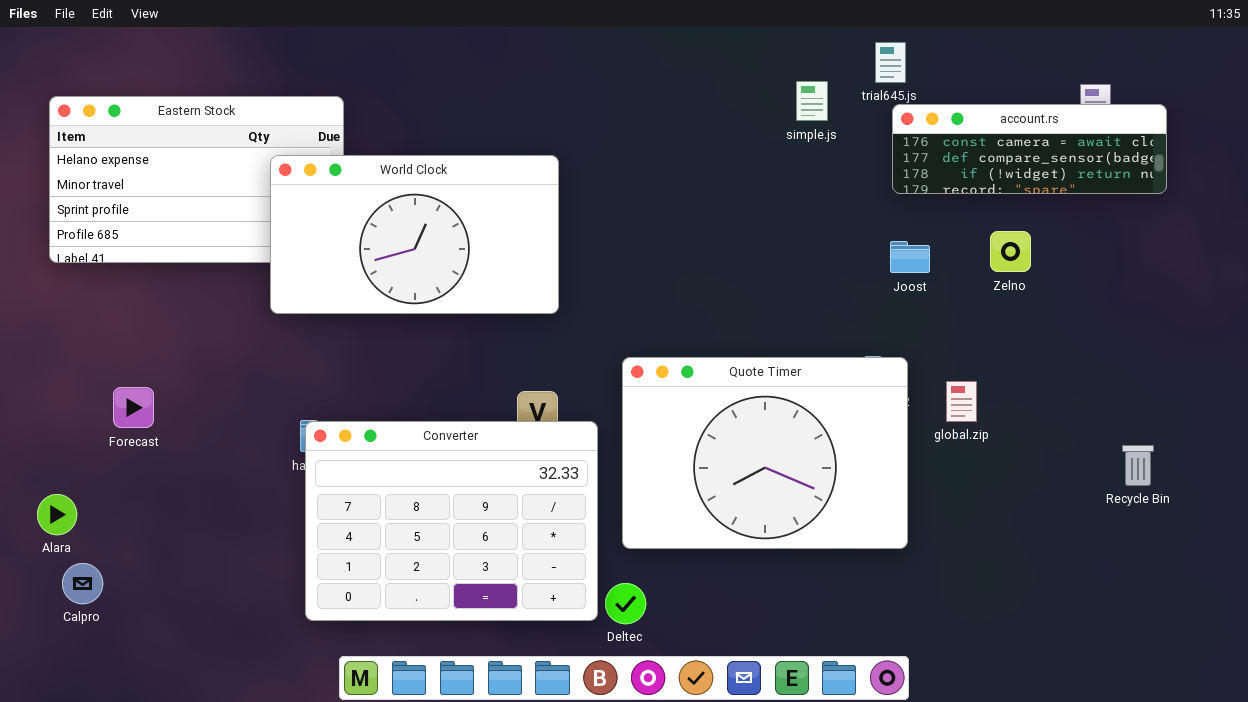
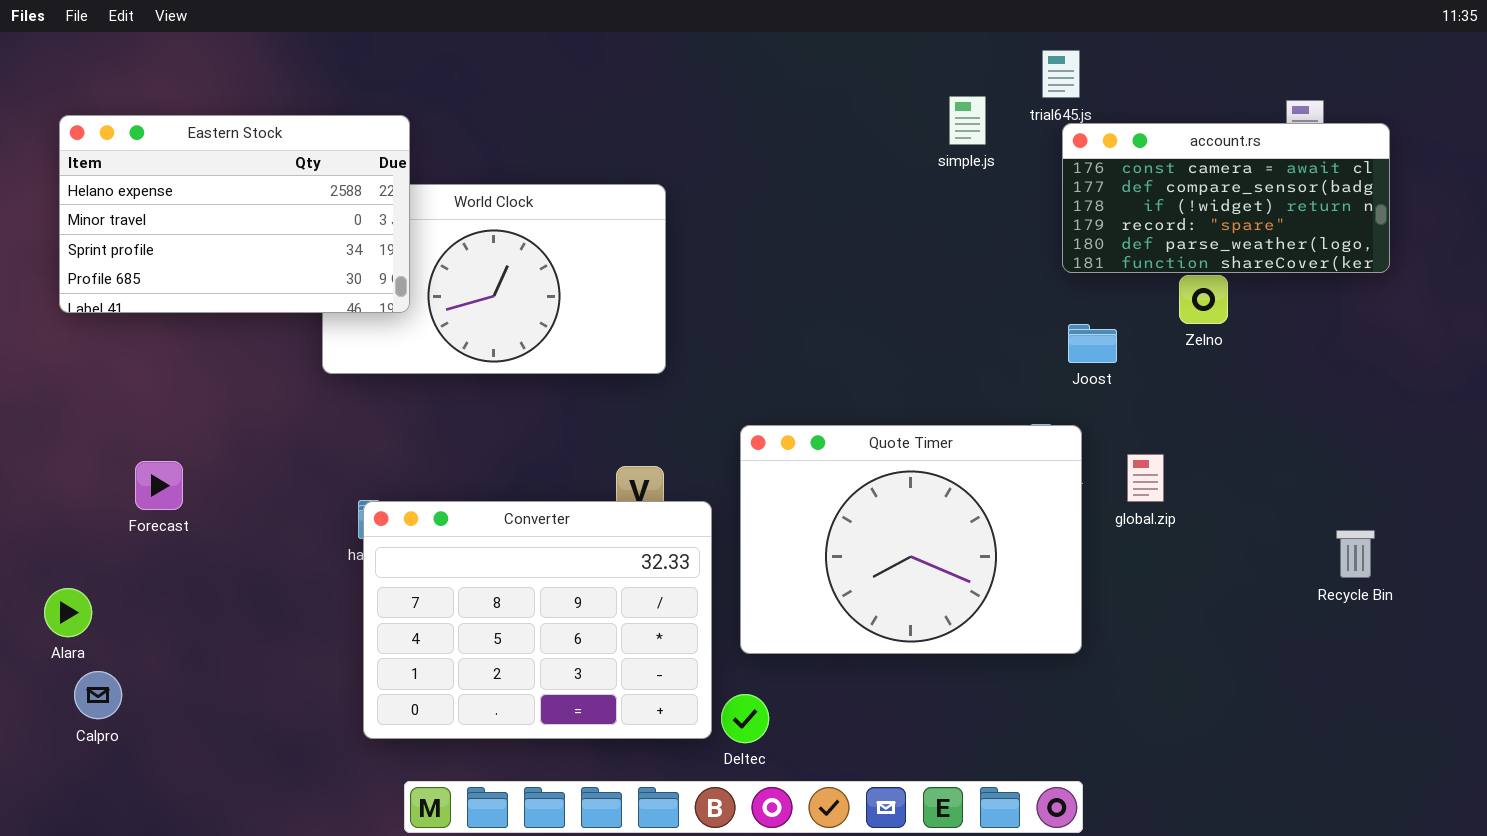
Eastern Stock: [49,96,344,263] -> [59,115,410,313], raised
account.rs: [892,104,1167,194] -> [1062,123,1390,273], resized
Joost: [890,241,930,273] -> [1068,324,1117,363], moved

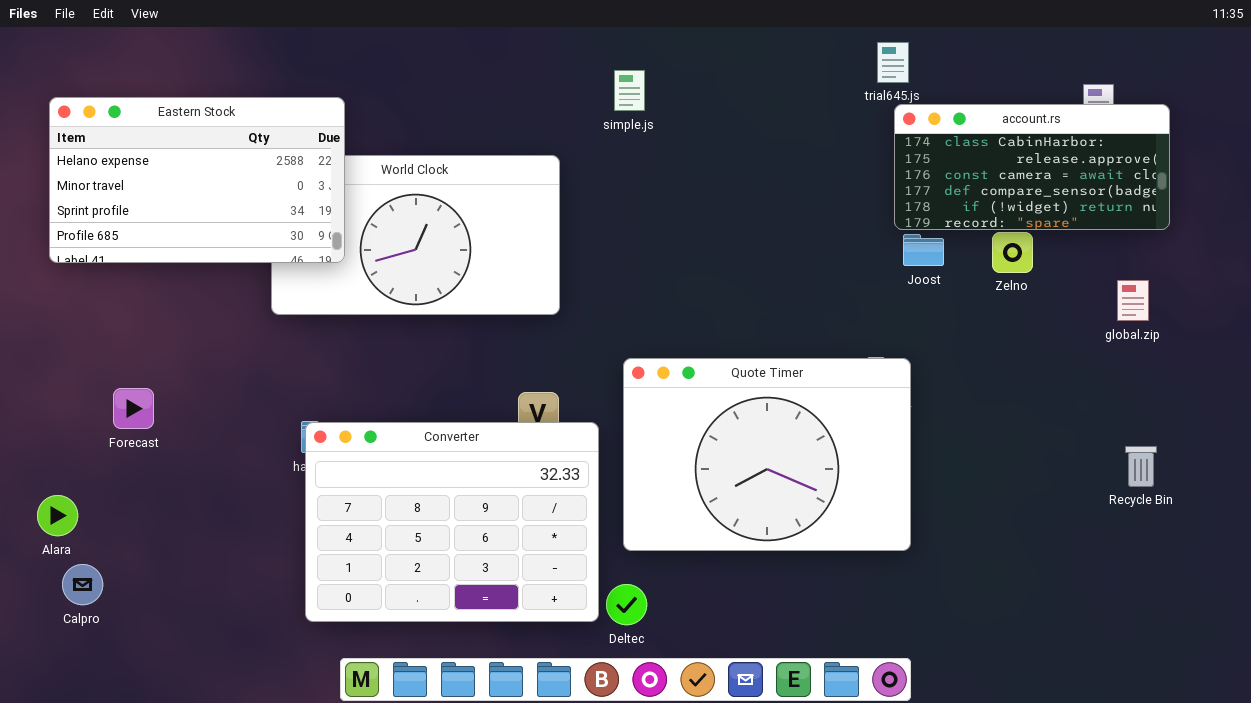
simple.js: [949,96,986,145] -> [614,70,645,111], moved
account.rs: [1062,123,1390,273] -> [894,104,1170,230], scrolled up 2 rows
Joost: [1068,324,1117,363] -> [903,234,944,266], moved
global.zip: [1127,454,1164,502] -> [1117,280,1149,321], moved

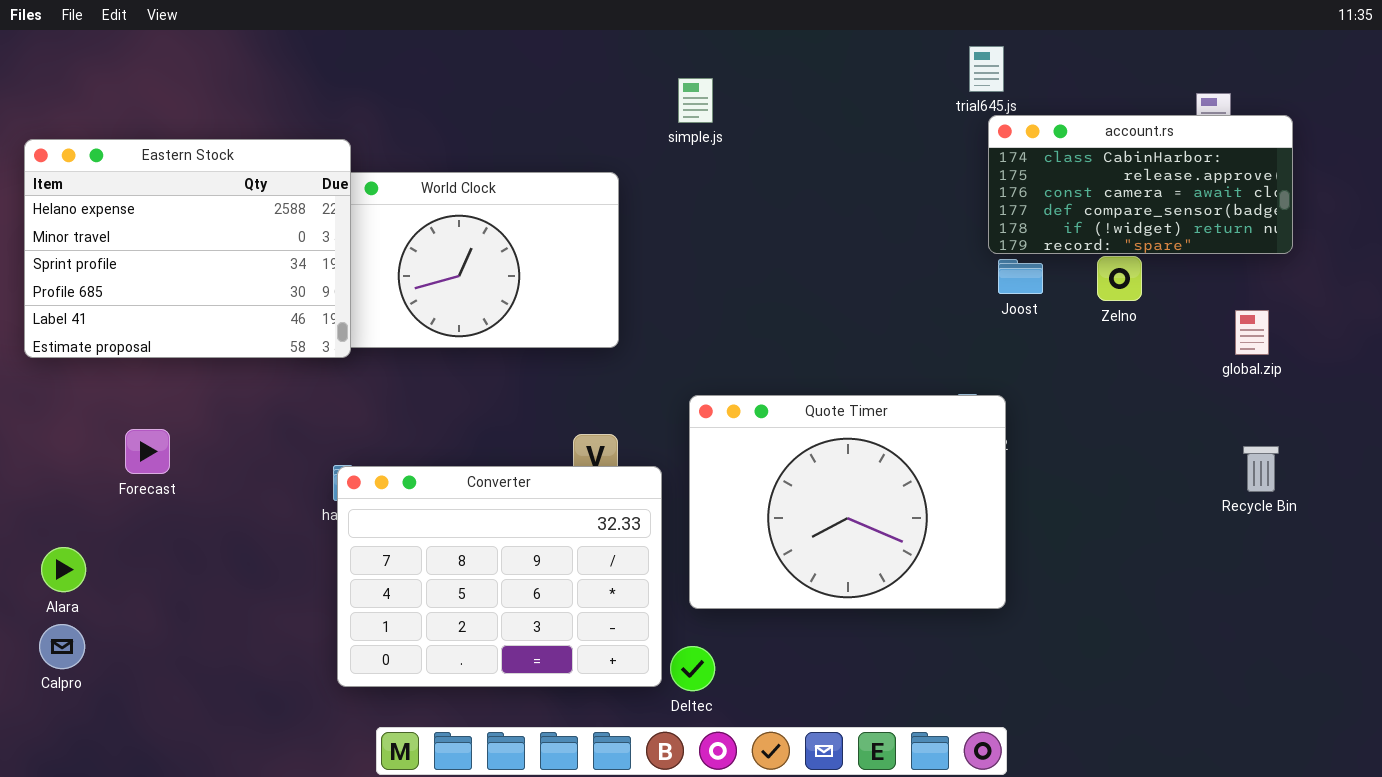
Eastern Stock: [49,97,345,263] -> [24,139,351,358], moved, resized
Recycle Bin: [1125,446,1157,487] -> [1243,446,1279,492], moved
Calpro: [62,564,103,605] -> [39,624,85,669], moved

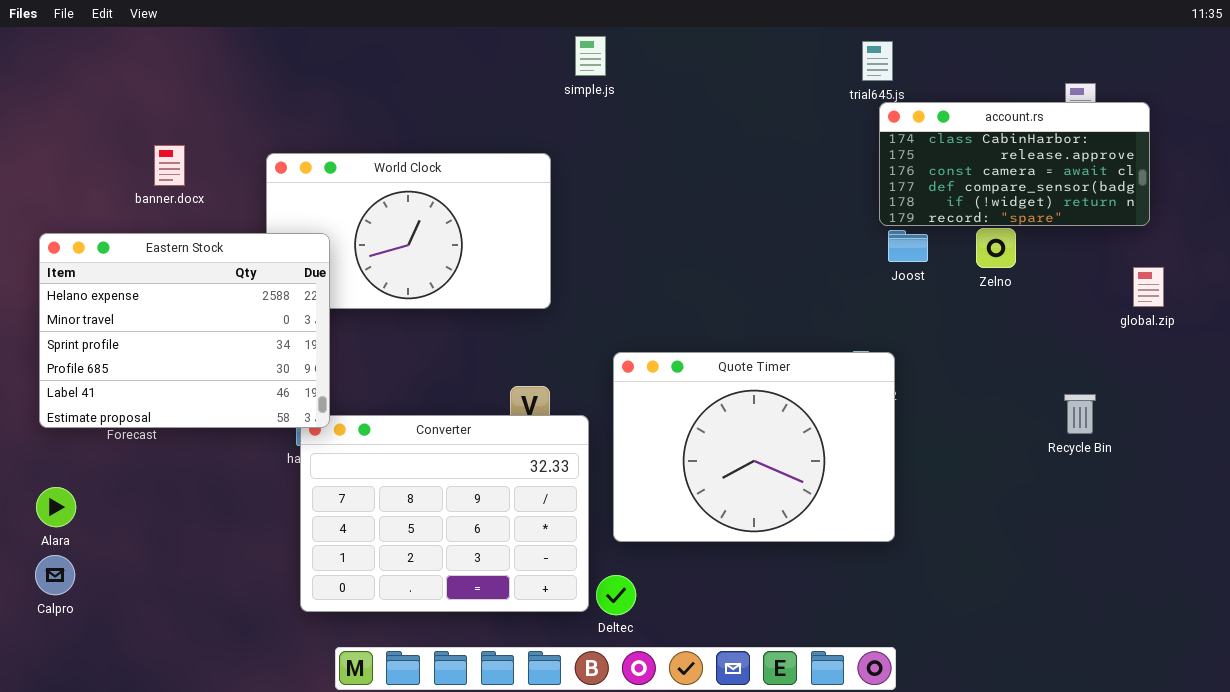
simple.js: [678,78,713,123] -> [575,36,606,76], moved
Eastern Stock: [24,139,351,358] -> [39,233,330,428], moved
global.zip: [1235,310,1269,355] -> [1133,267,1164,307], moved
Recycle Bin: [1243,446,1279,492] -> [1064,394,1096,434], moved

